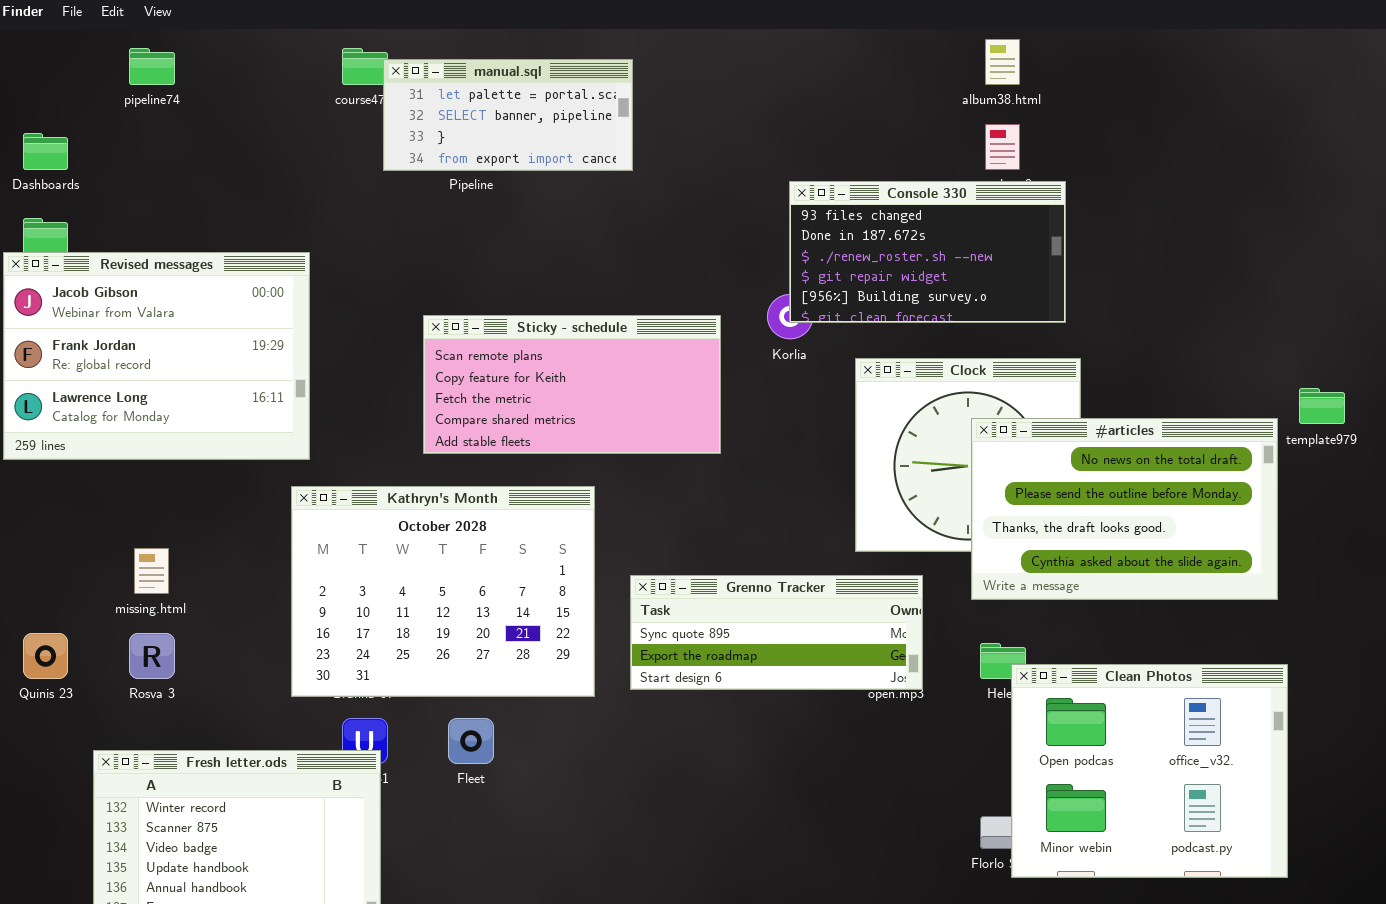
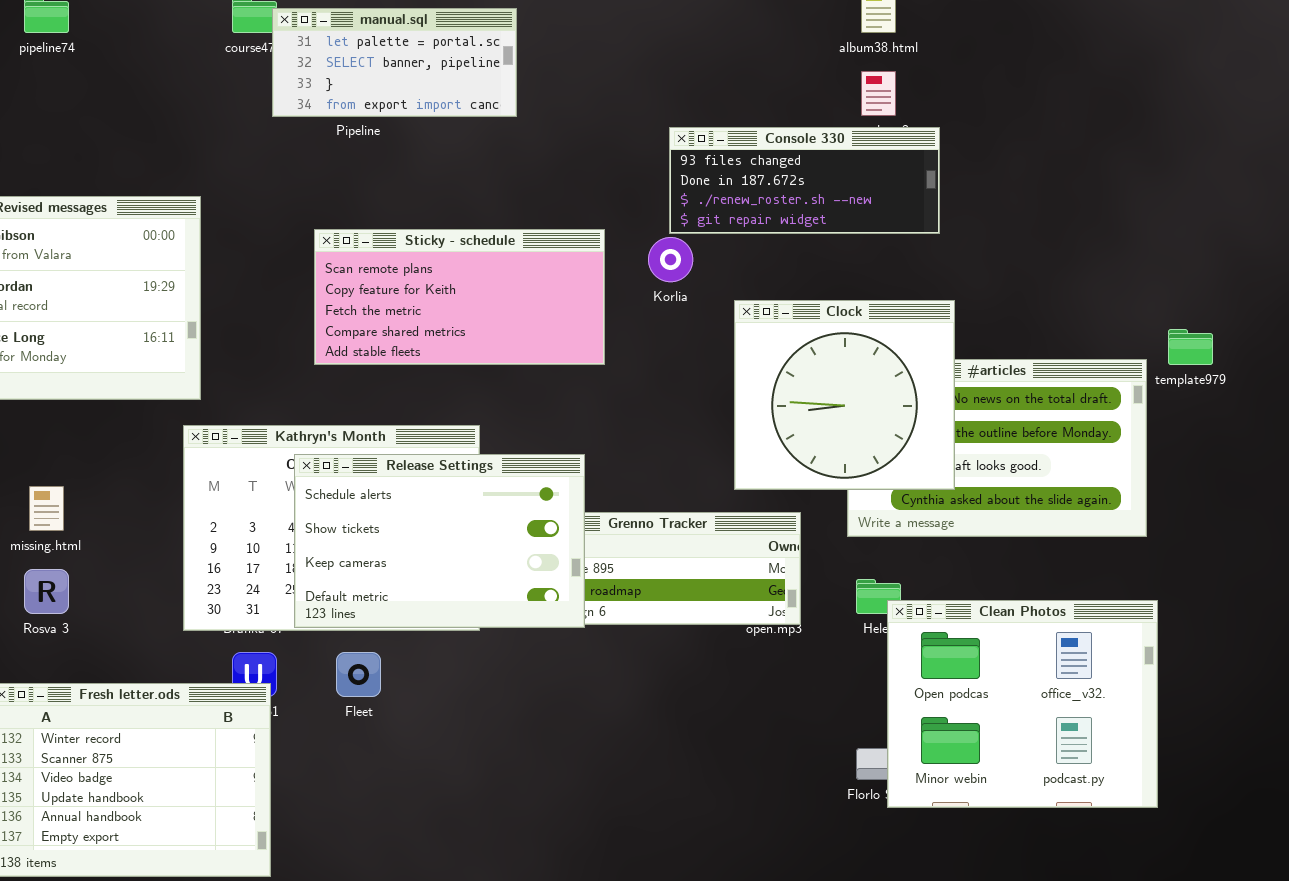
Console 330: [789,181,1066,323] -> [669,127,940,234], resized
Sticky - schedule: [423,315,721,454] -> [314,229,605,365], moved
Clock: [855,358,1081,552] -> [734,300,955,490], raised
Release Settings: none -> [294,454,585,628], opened

